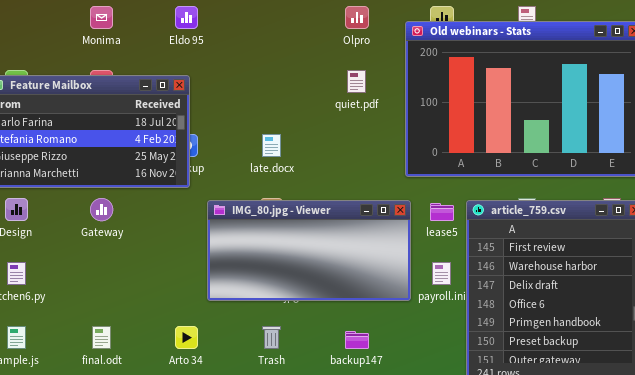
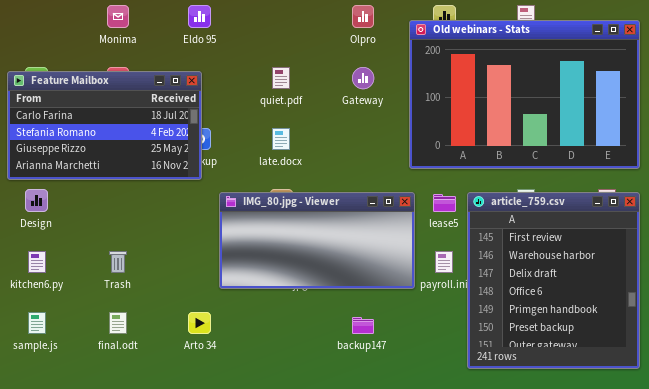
quiet.pdf: [347,70,366,93] -> [272,67,290,89], moved
Gateway: [90,198,113,221] -> [352,67,374,89], moved
Trash: [262,326,281,349] -> [109,251,127,273], moved

